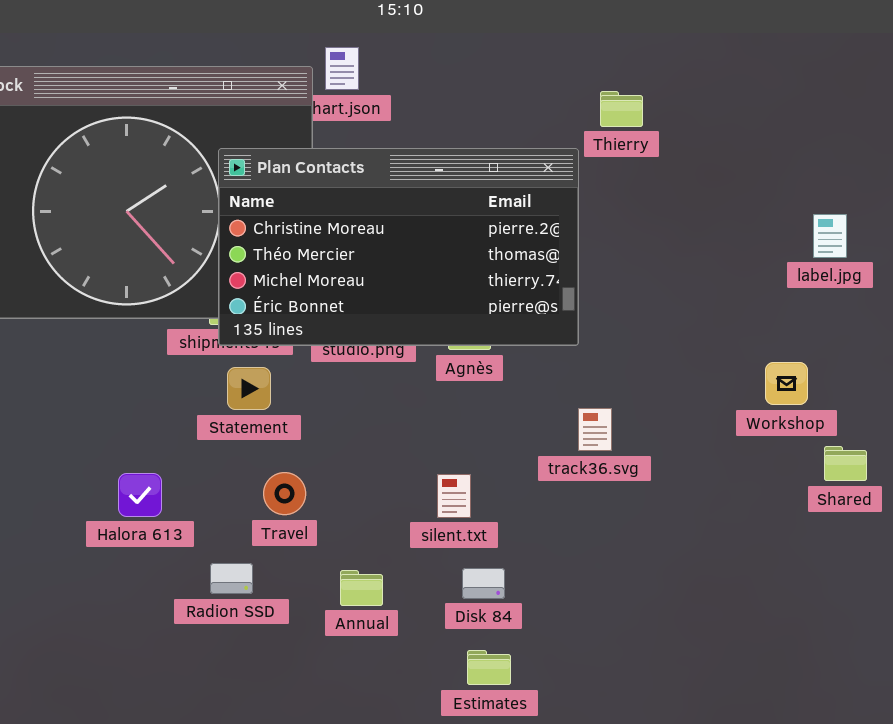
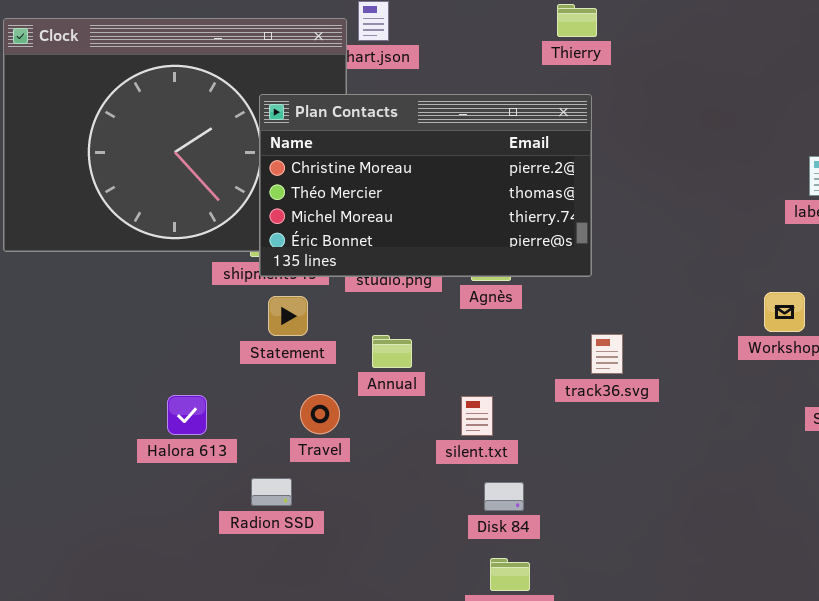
Thierry: [600,91,643,127] -> [557,4,597,37], moved
Annual: [340,570,383,606] -> [372,335,412,368], moved

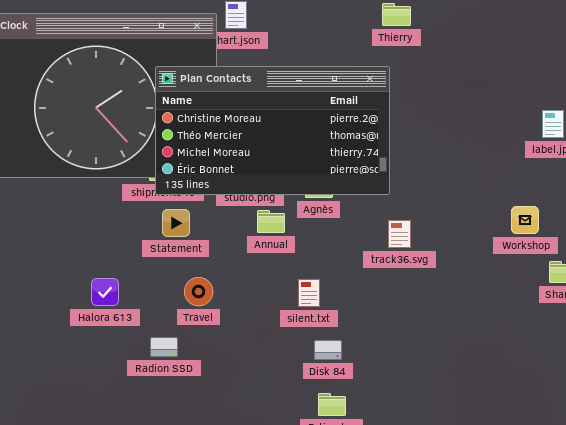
Thierry: [557,4,597,37] -> [382,3,411,26], moved
track36.svg: [591,334,623,374] -> [388,220,411,248], moved
Annual: [372,335,412,368] -> [257,210,285,233], moved

